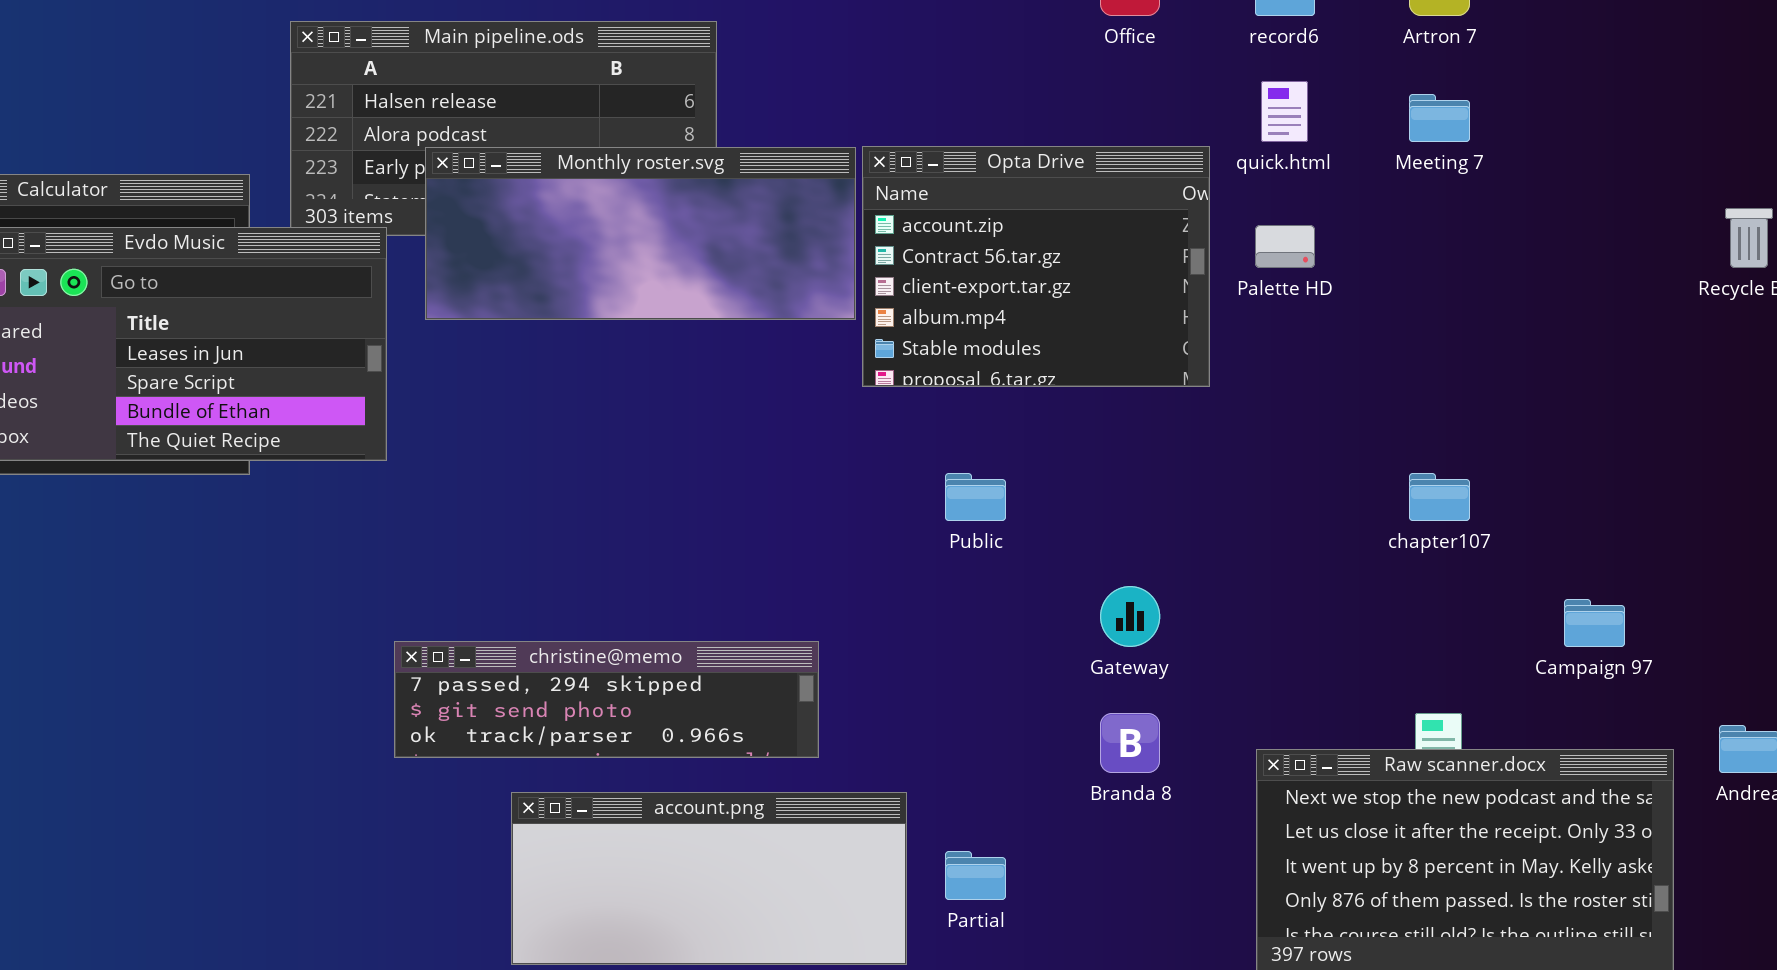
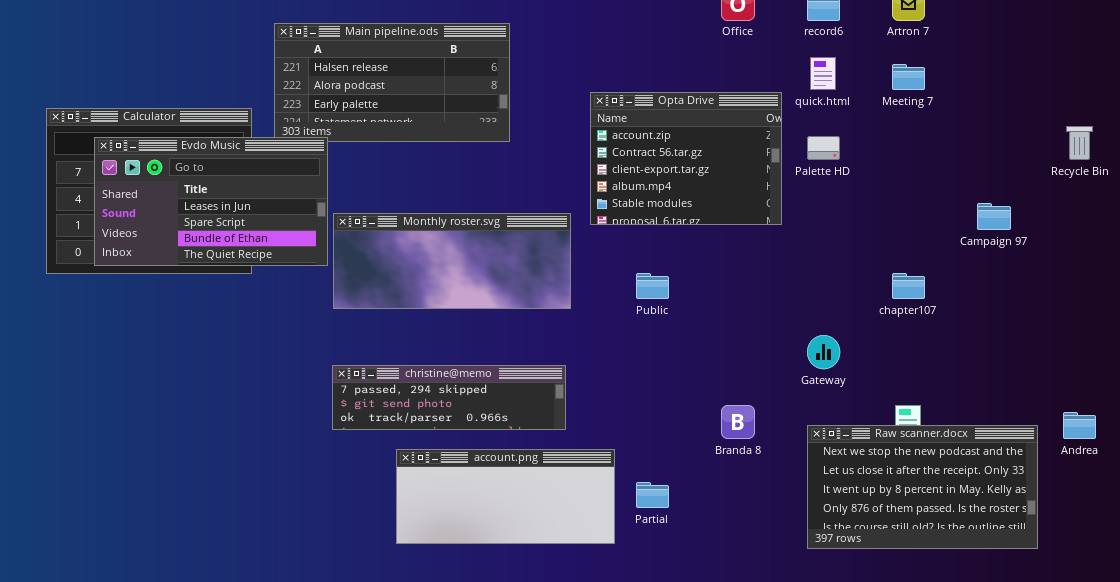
Monthly roster.svg: [425,147,856,320] -> [333,213,571,309], moved
Gateway: [1100,586,1160,647] -> [807,335,840,369], moved
Campaign 97: [1564,599,1625,647] -> [977,203,1011,230], moved

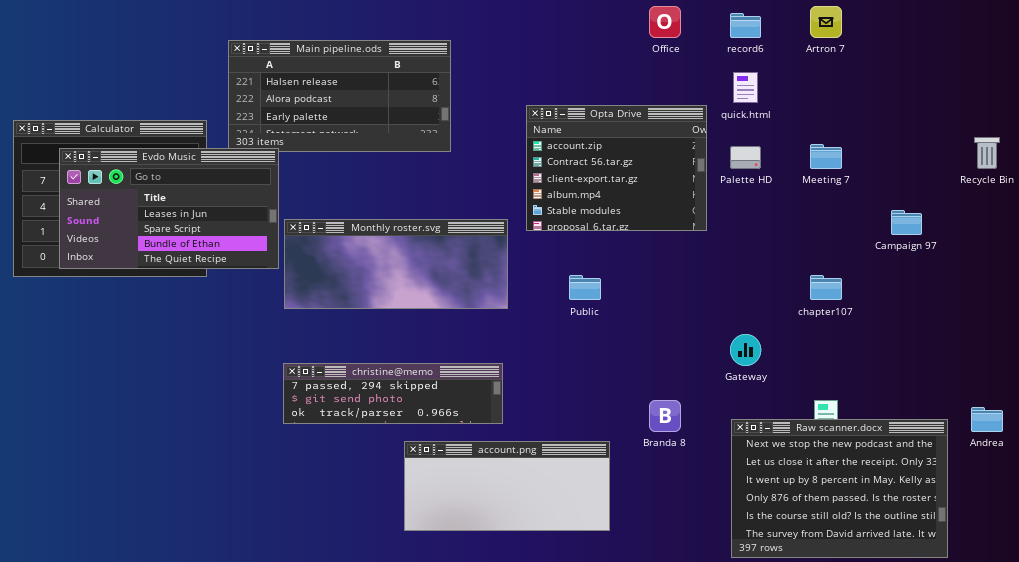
Meeting 7: [892,64,925,90] -> [810,144,842,169], moved
Raw scanner.docx: [807,425,1038,549] -> [731,419,948,558], resized
account.png: [396,449,615,544] -> [404,441,610,531], moved

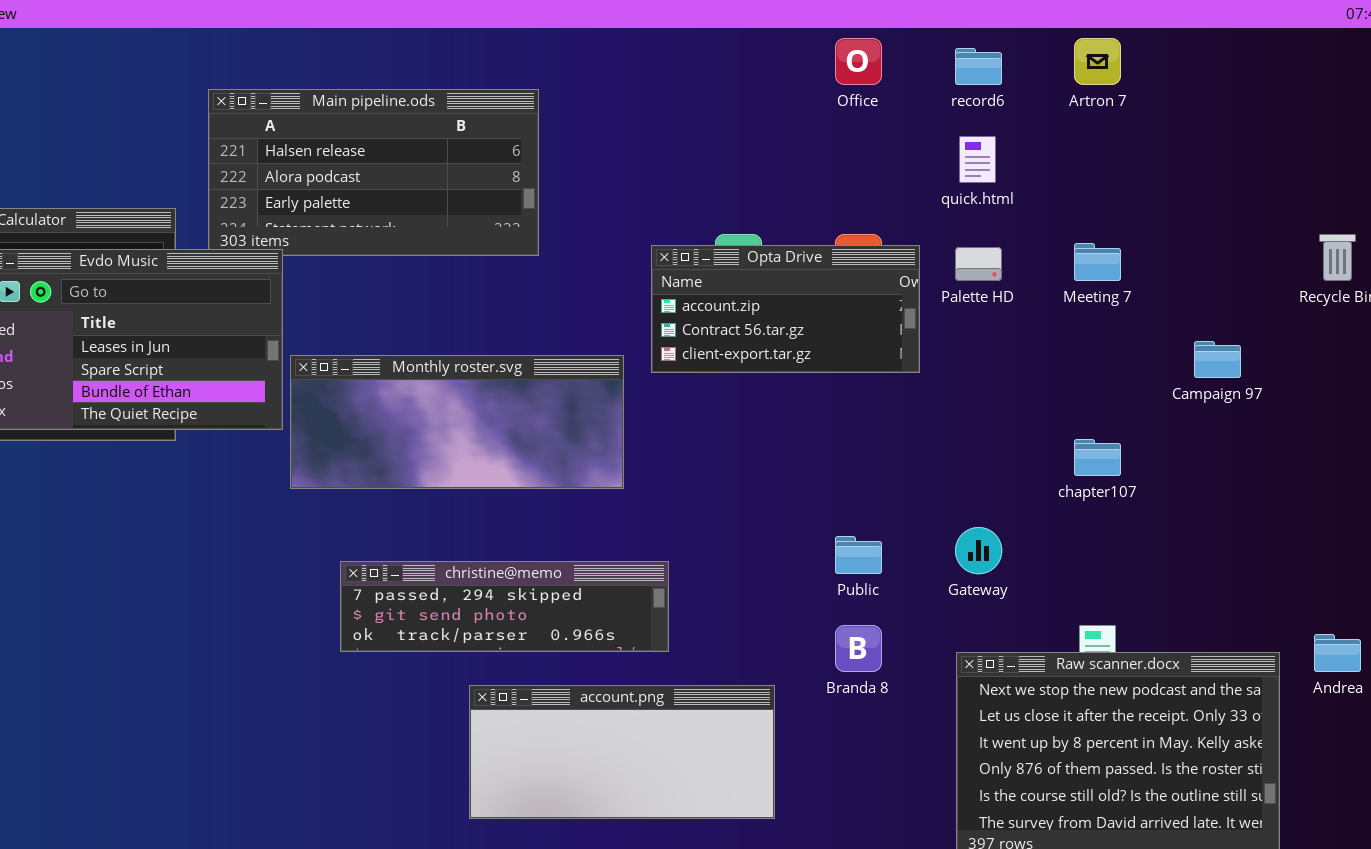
Opta Drive: [526,105,707,231] -> [651,245,920,373], resized
Public: [569,275,601,300] -> [835,536,882,574], moved
christine@memo: [283,363,503,424] -> [340,561,669,652], moved

